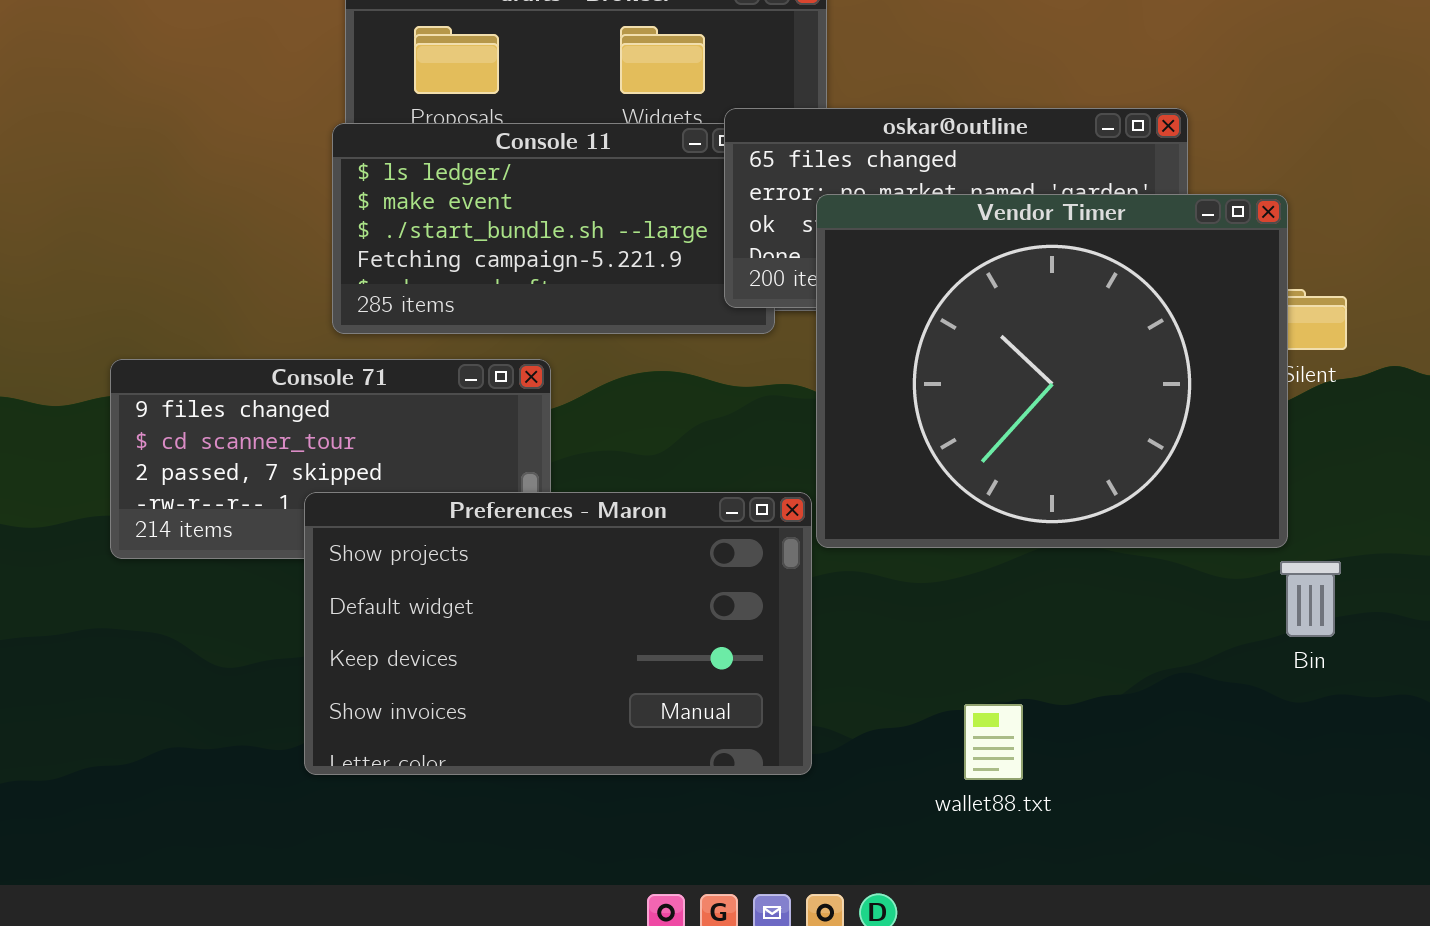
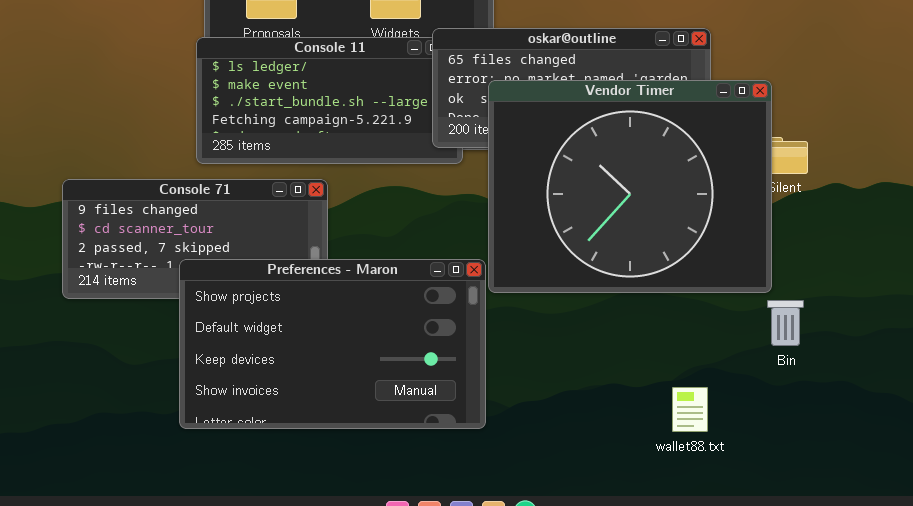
wallet88.txt: [964,704,1023,780] -> [672,387,708,432], moved

